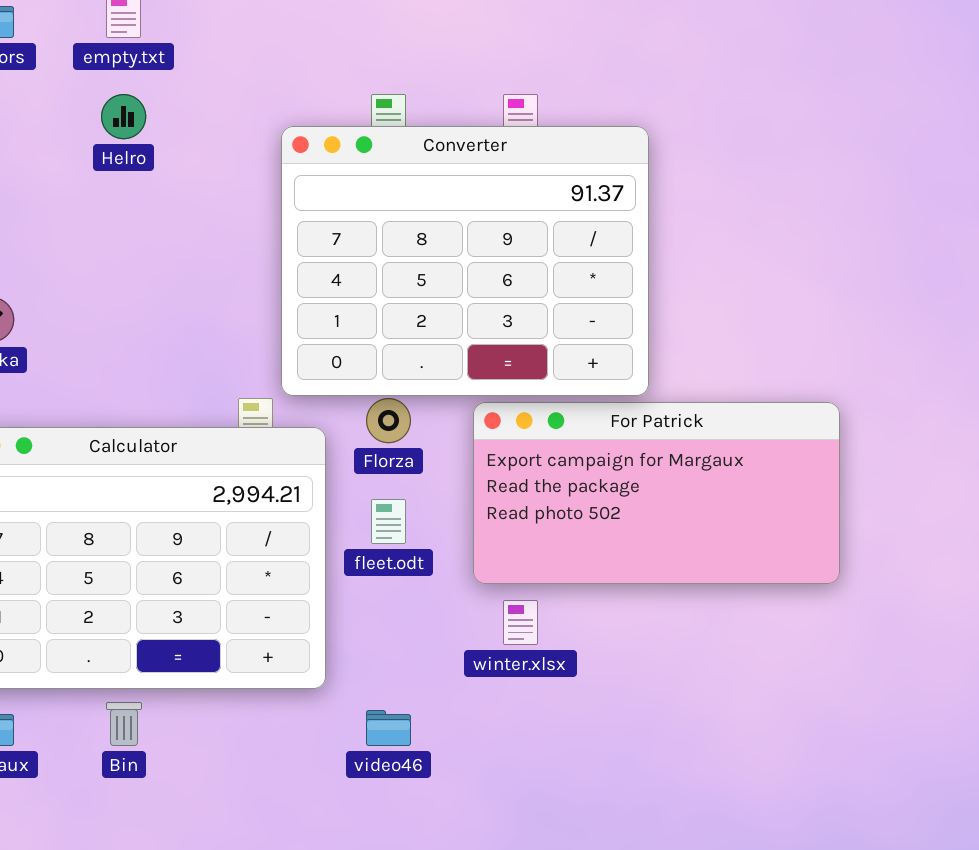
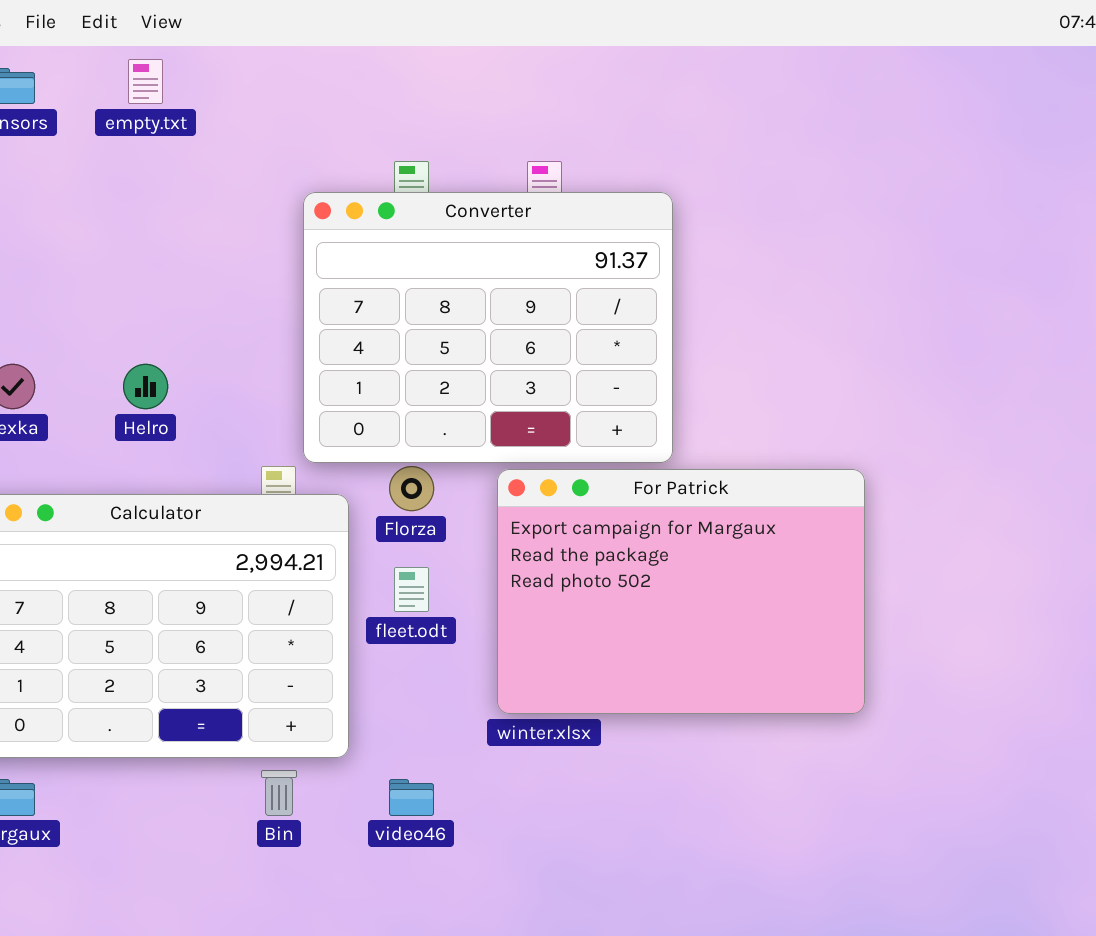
Helro: [101,94,146,139] -> [123,364,168,409], moved
For Patrick: [473,402,840,584] -> [497,469,865,714], resized
Bin: [106,702,142,746] -> [261,770,297,816], moved

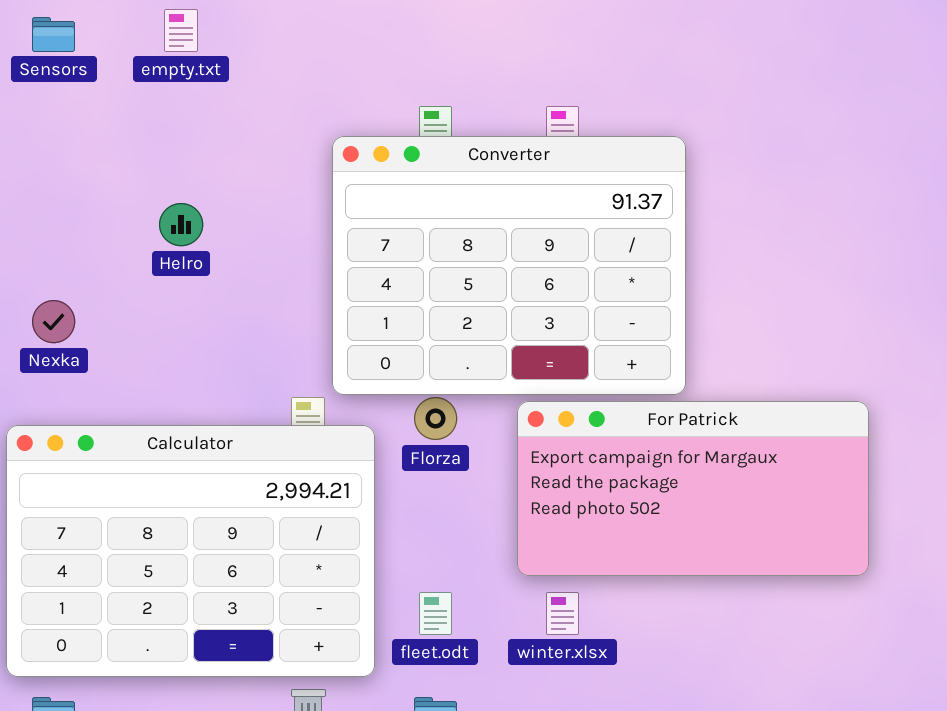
Helro: [123,364,168,409] -> [159,203,203,246], moved
For Patrick: [497,469,865,714] -> [517,401,869,576], resized
fleet.odt: [394,567,429,612] -> [419,592,452,635], moved

